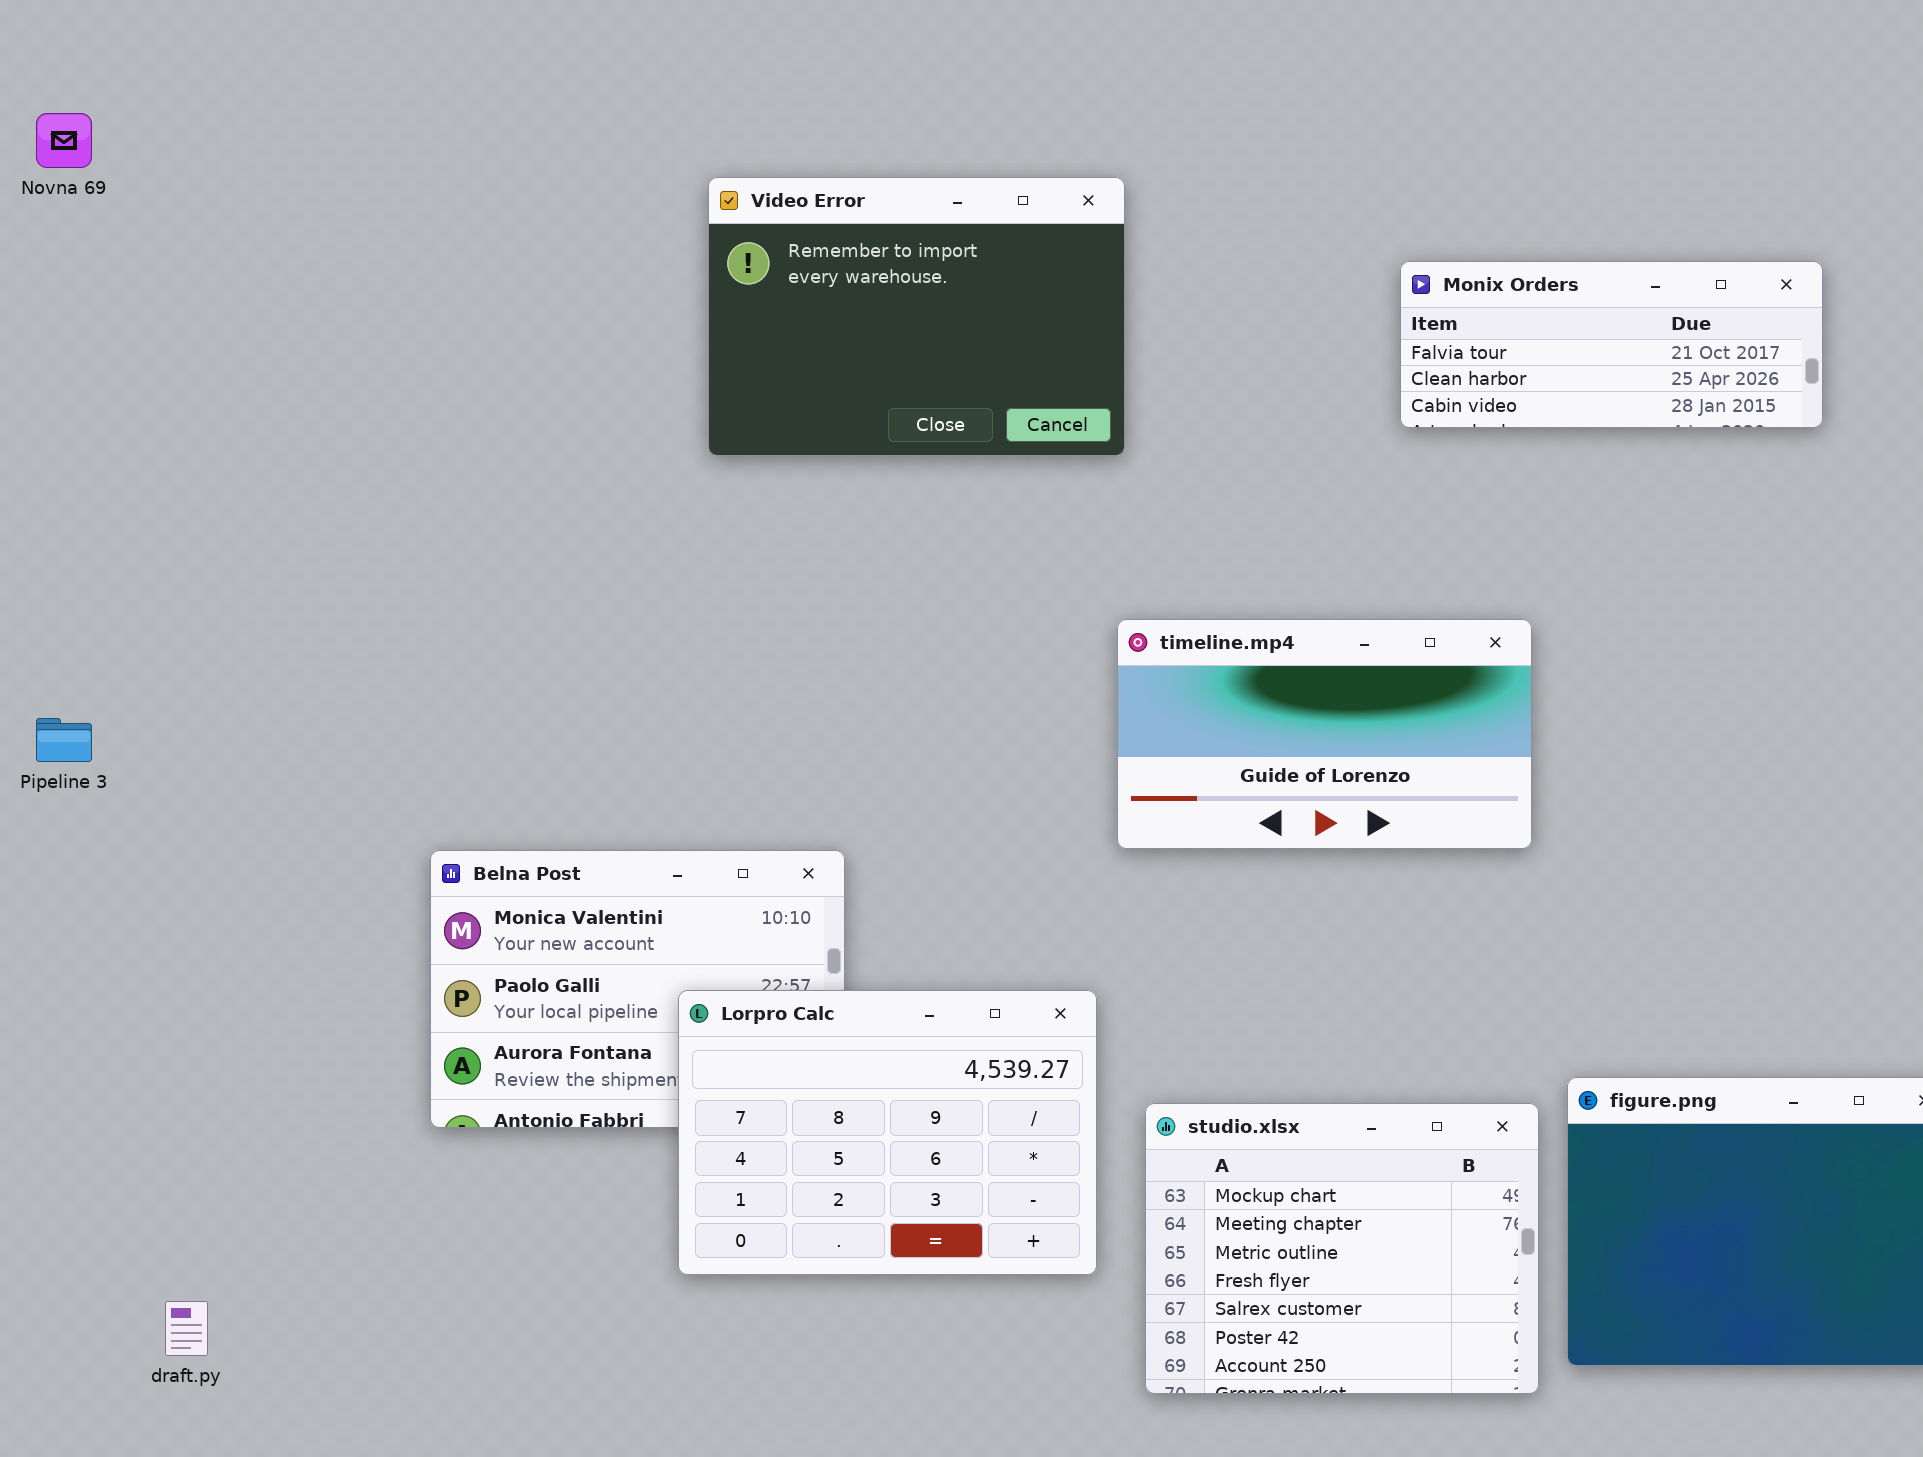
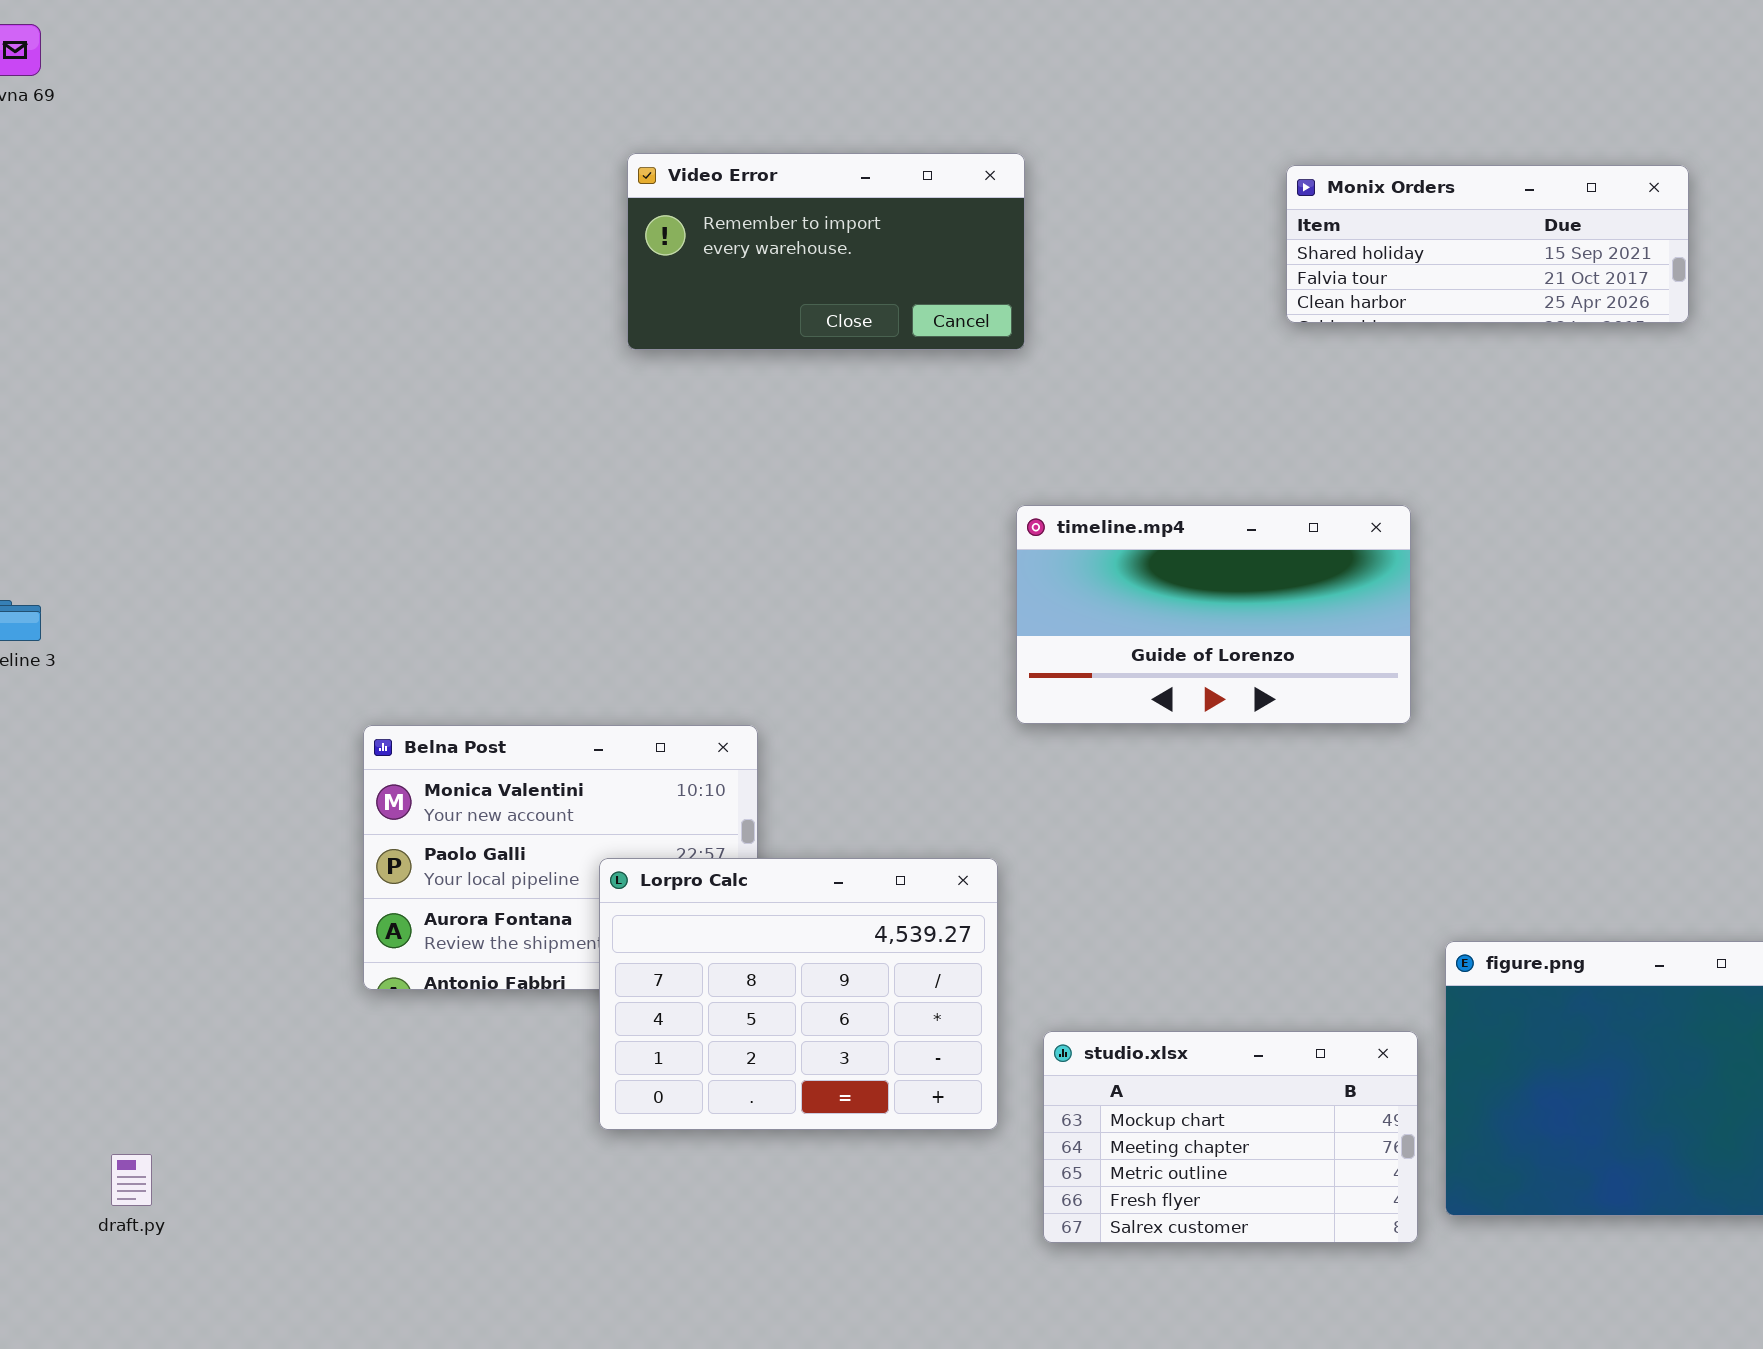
Video Error: [708,177,1125,456] -> [627,153,1025,350], resized
Monix Orders: [1400,261,1823,428] -> [1286,165,1689,323], scrolled up 1 row
studio.xlsx: [1145,1103,1539,1394] -> [1043,1031,1418,1243], resized

